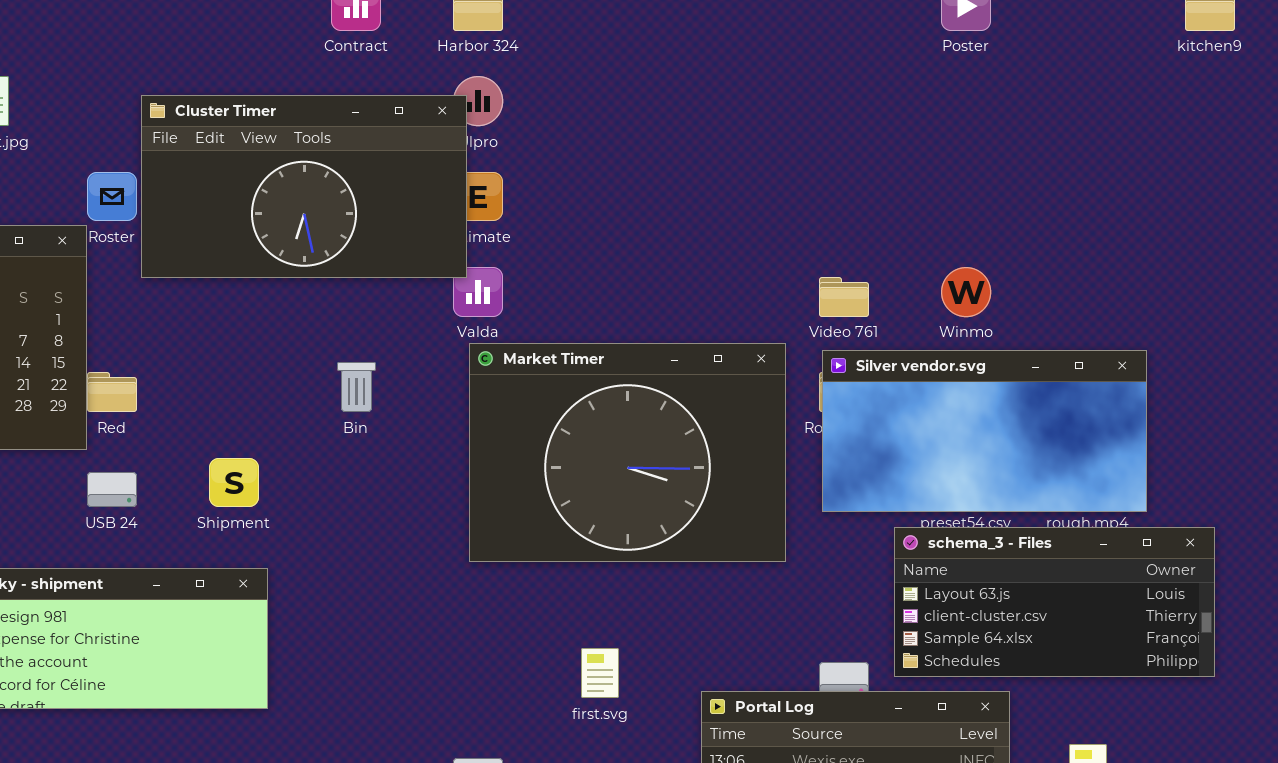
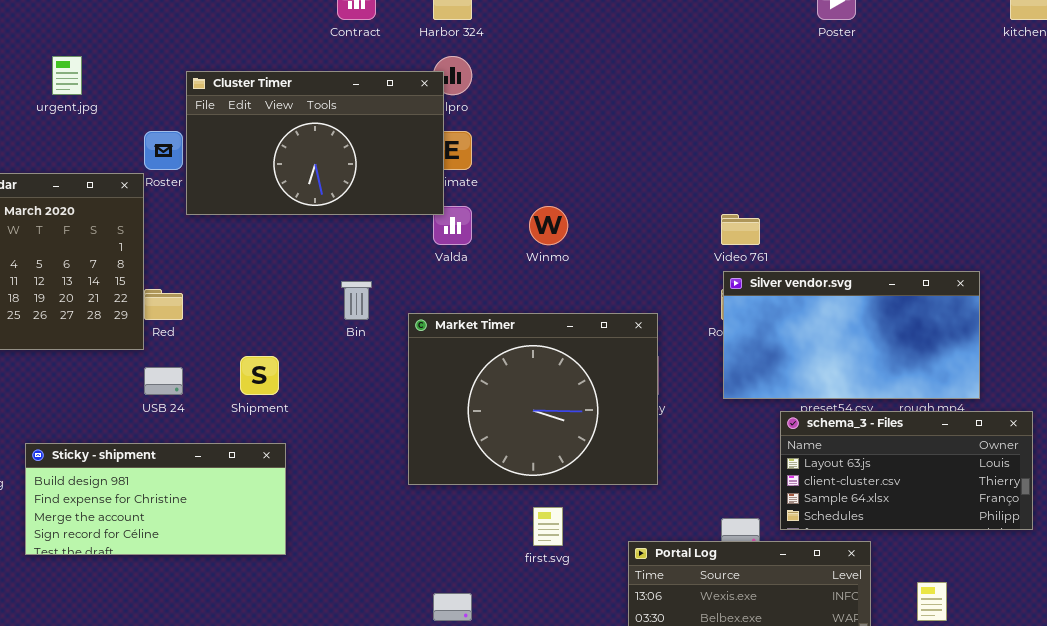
Winmo: [941,267,991,317] -> [529,206,568,245], moved
Market Timer: [469,343,786,562] -> [408,313,658,485], moved

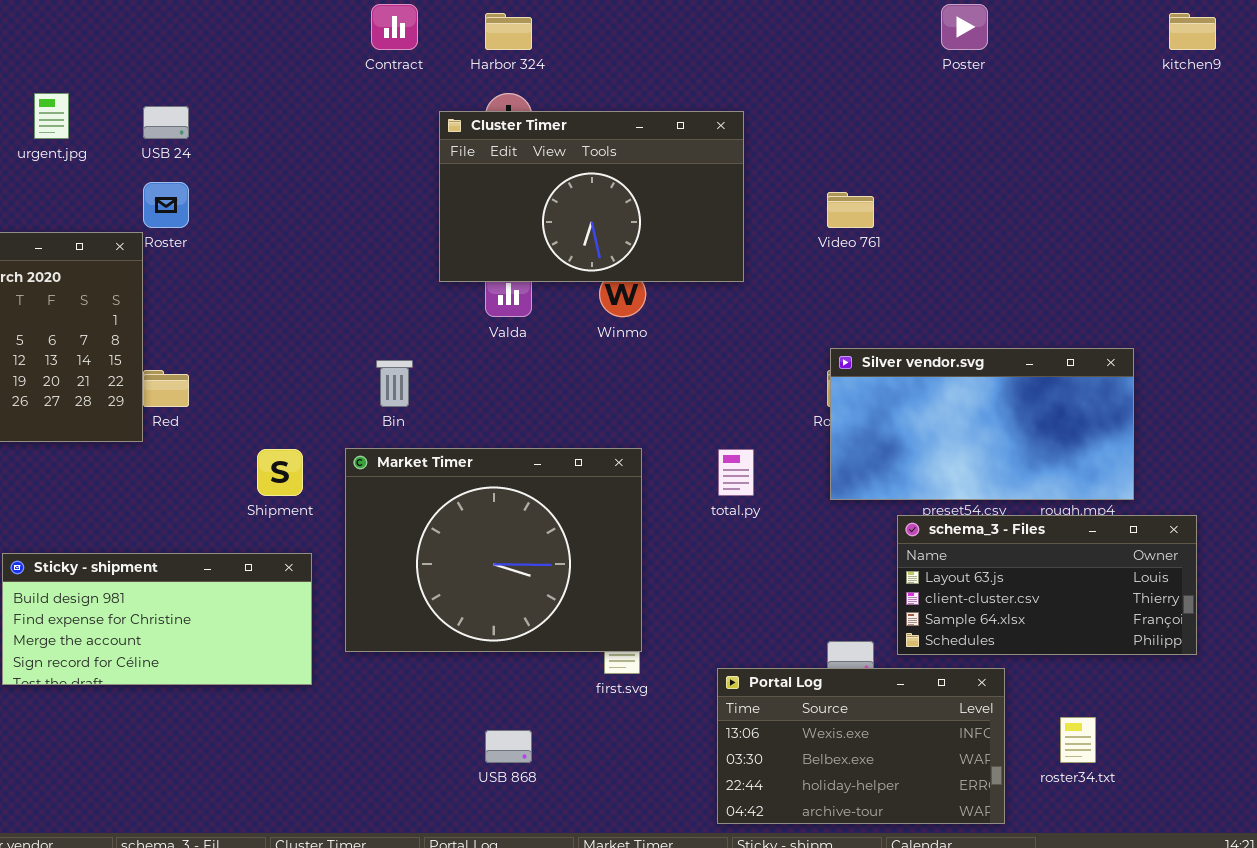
Cluster Timer: [186,71,444,215] -> [439,111,744,282], moved
Video 761: [721,214,760,245] -> [827,192,874,228], moved
Market Timer: [408,313,658,485] -> [345,448,642,652], moved
USB 24: [144,367,183,395] -> [143,106,189,139], moved

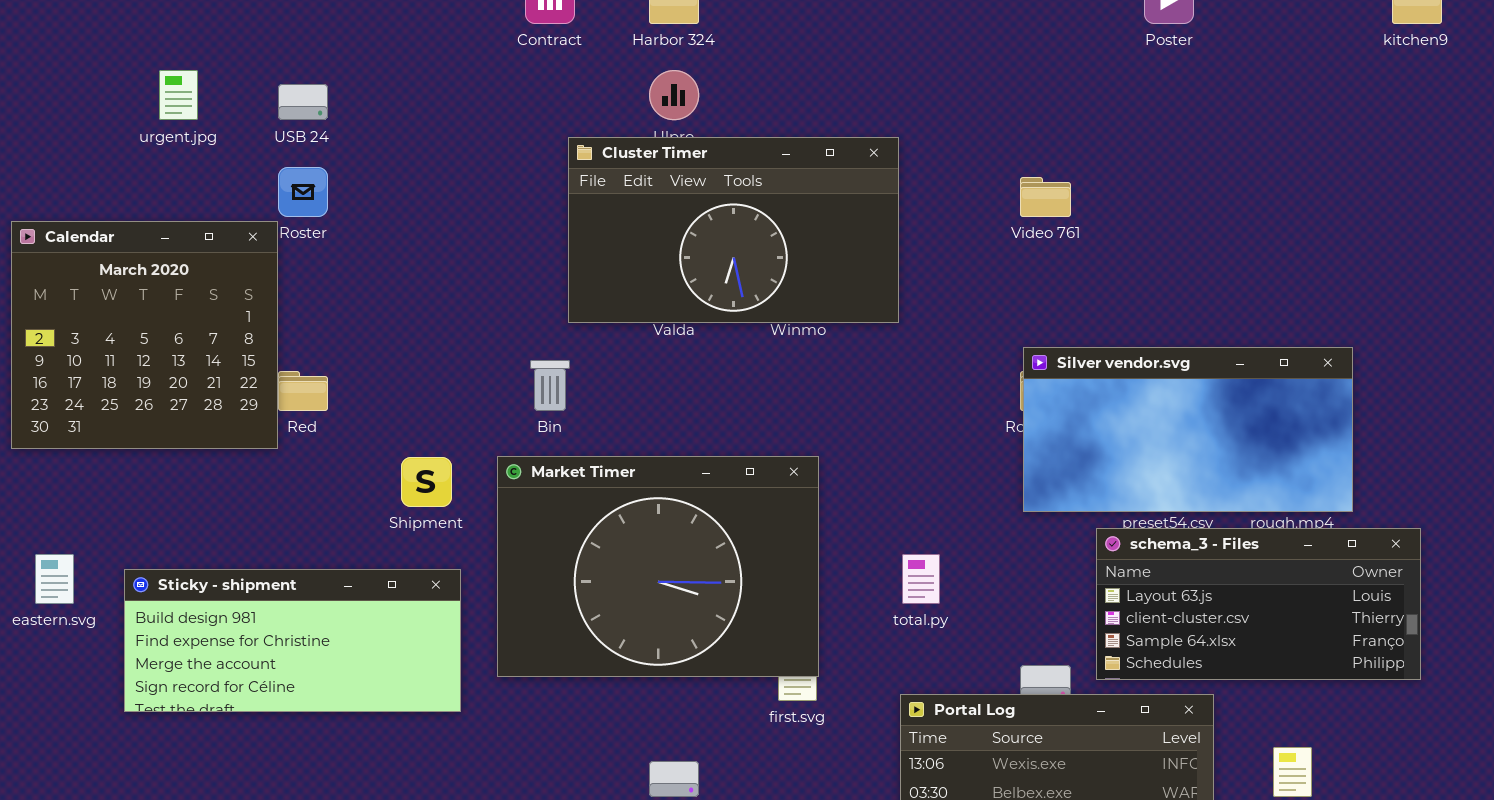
Cluster Timer: [439,111,744,282] -> [568,137,899,323], moved
total.py: [718,449,754,496] -> [902,554,940,604], moved

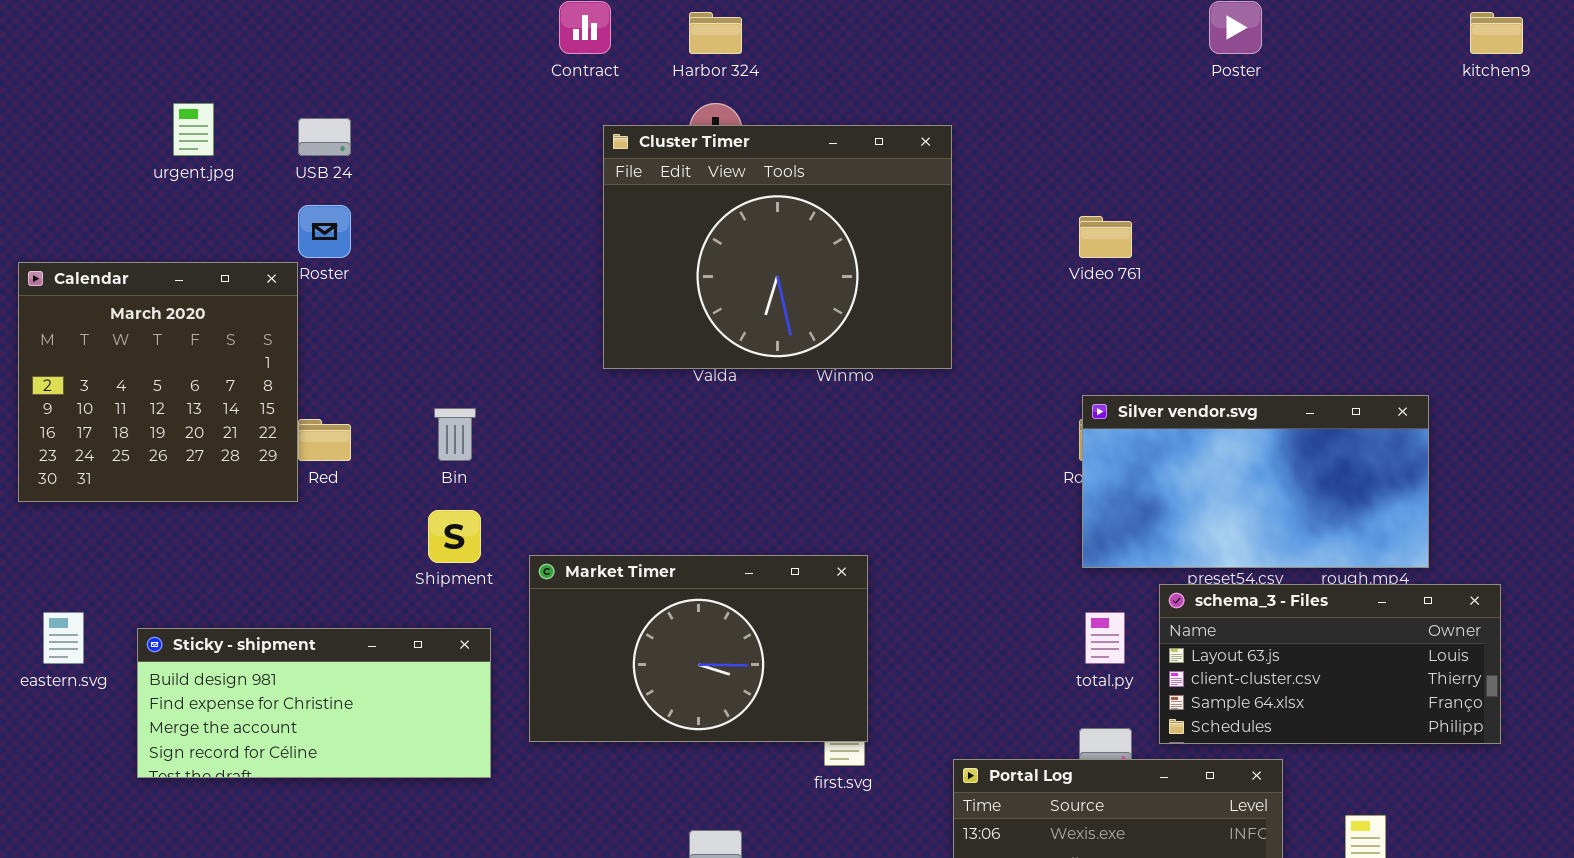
Cluster Timer: [568,137,899,323] -> [603,125,952,369], resized
Bin: [530,360,570,411] -> [434,408,476,461], moved
Market Timer: [497,456,819,677] -> [529,555,868,742], resized
total.py: [902,554,940,604] -> [1085,612,1125,664], moved

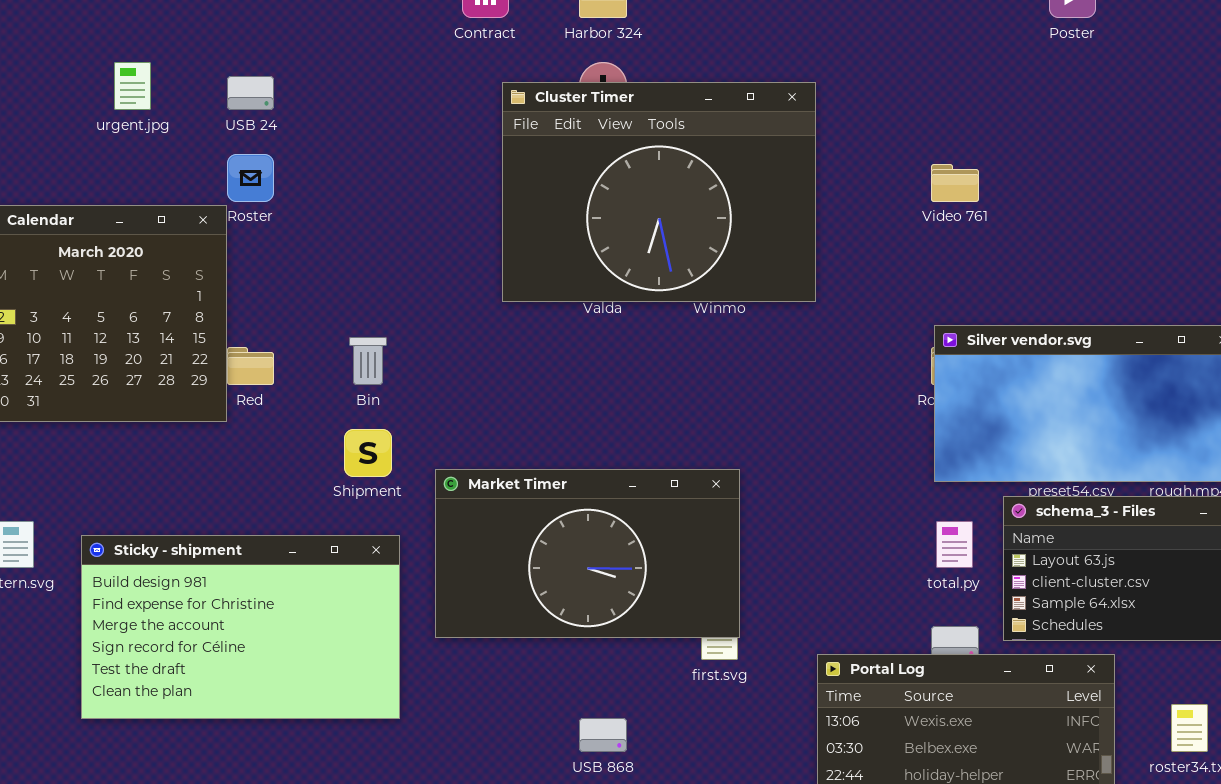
Sticky - shipment: [137,628,491,778] -> [81,535,400,719], resized

